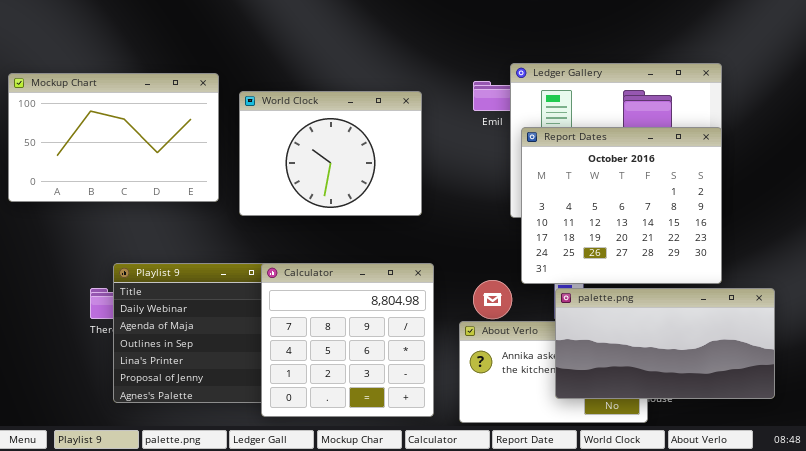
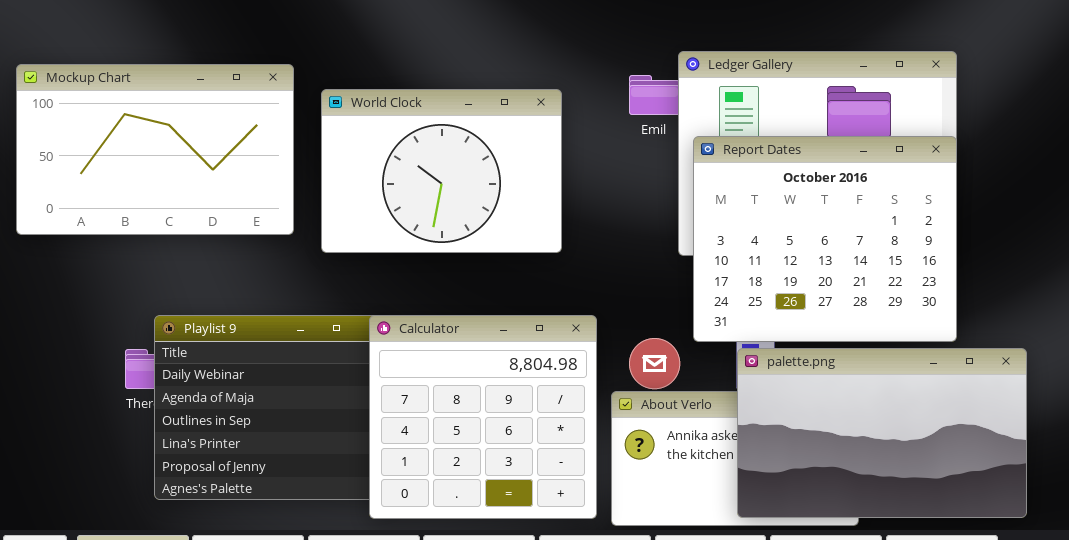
Calculator: [261,263,434,417] -> [369,315,597,519], moved
palette.png: [555,288,775,399] -> [737,348,1027,518], resized

